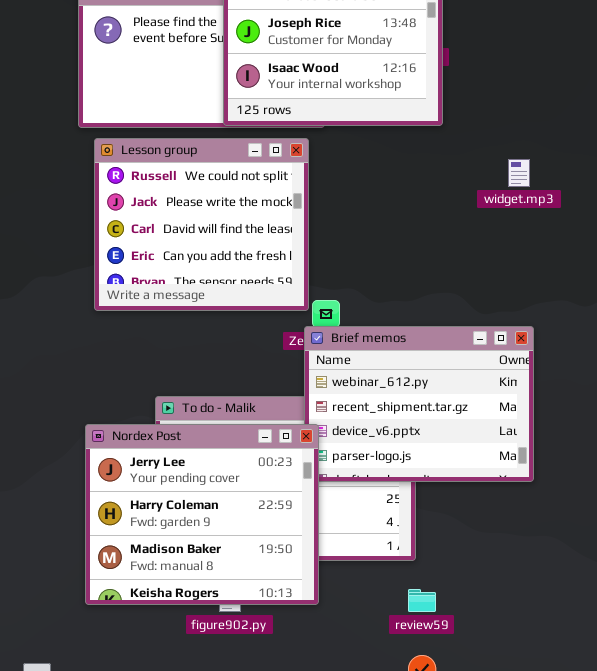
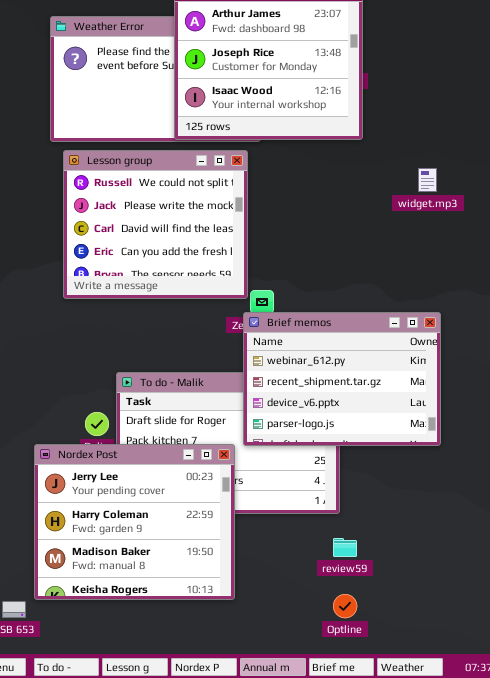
Nordex Post: [85,424,319,605] -> [34,444,235,600], moved

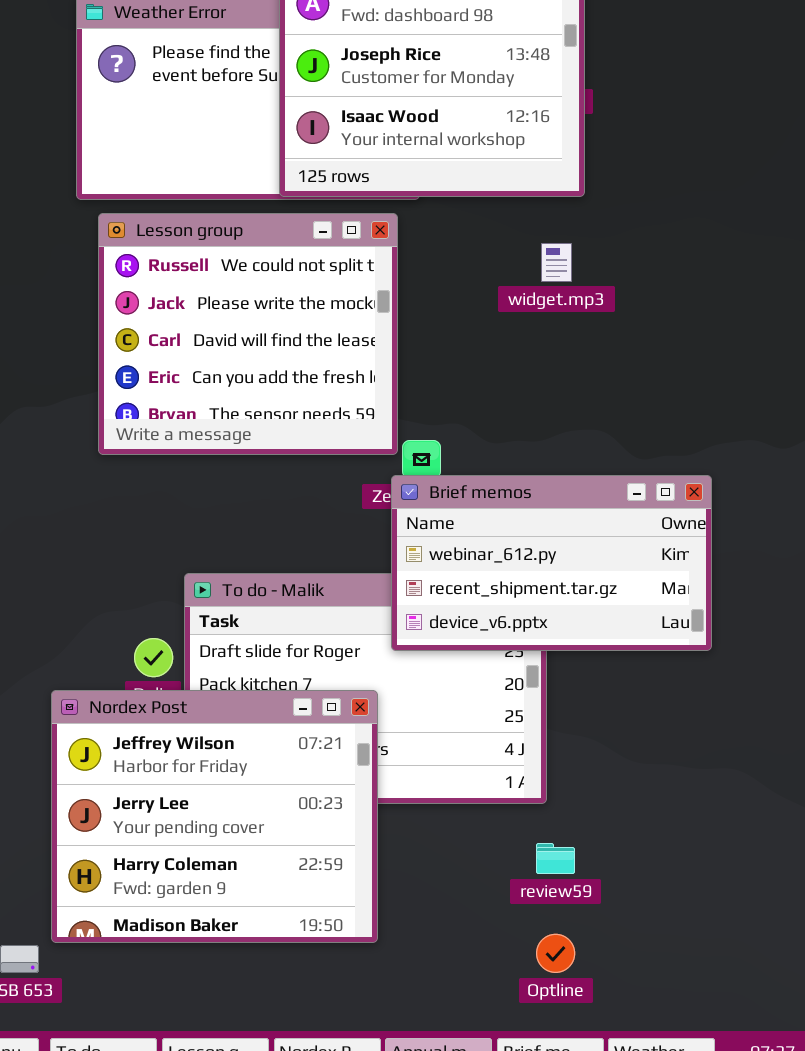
widget.mp3: [418,168,437,192] -> [541,243,572,282], moved
Brief memos: [243,312,441,446] -> [391,475,712,651], resized
Nordex Post: [34,444,235,600] -> [51,690,378,943], scrolled up 1 row

